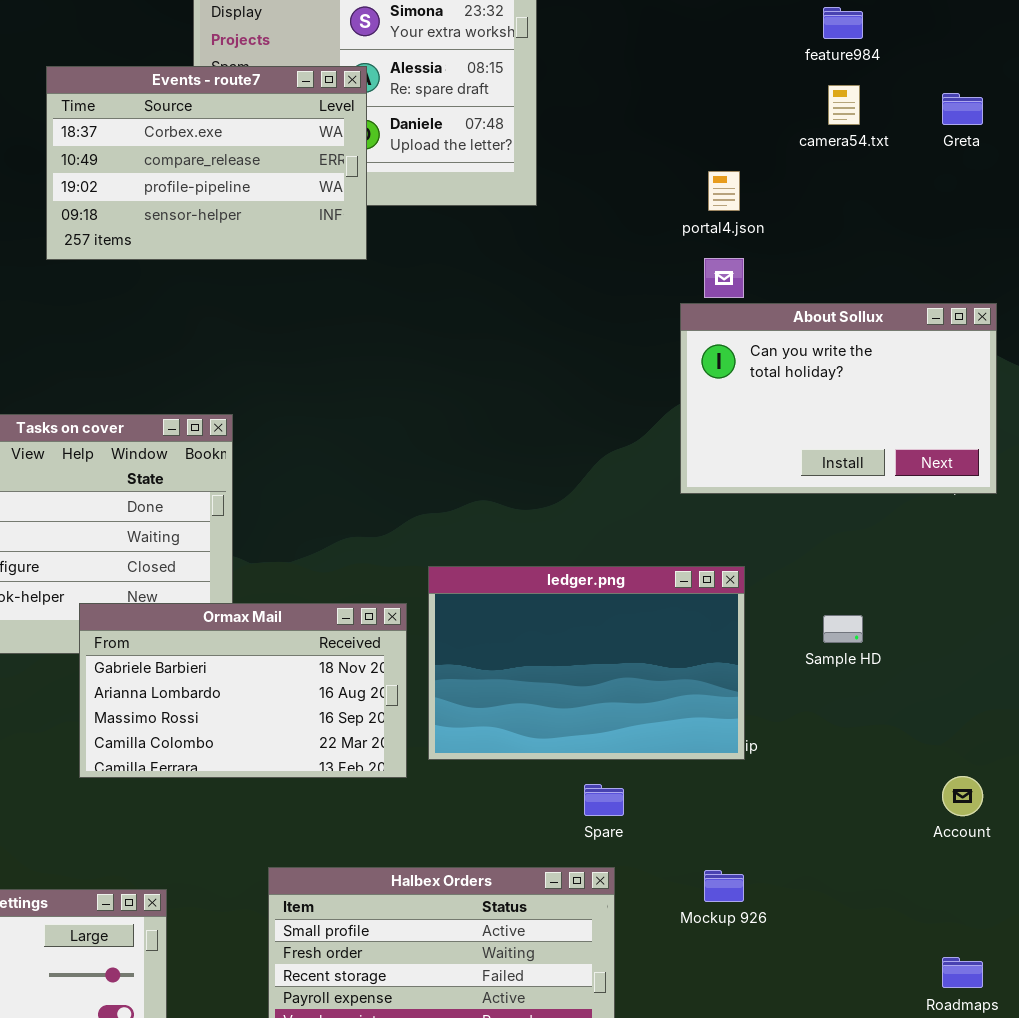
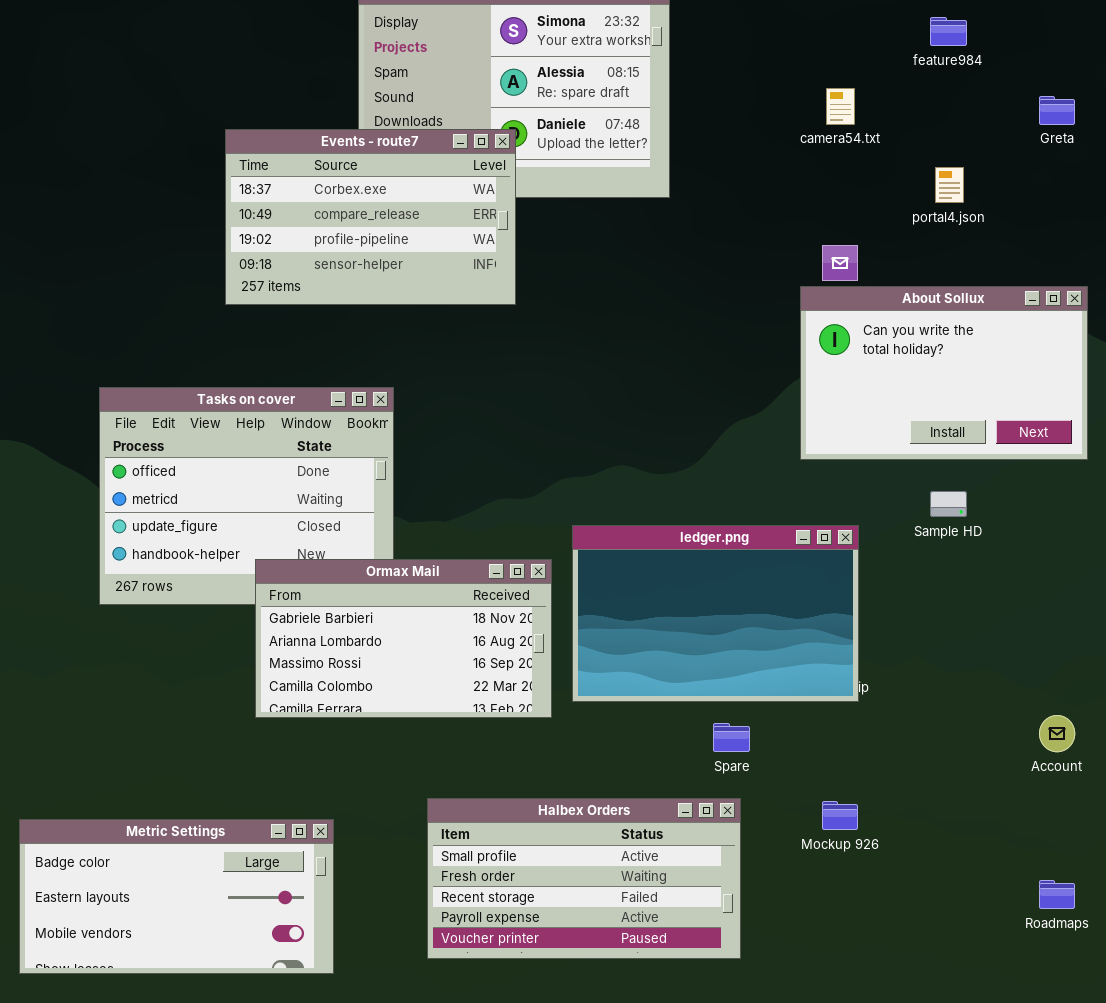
Events - route7: [46,66,367,260] -> [225,129,516,305], moved
camera54.txt: [828,85,860,125] -> [826,88,855,125], moved
portal4.json: [708,171,740,211] -> [935,167,964,203], moved
Sample HD: [823,615,863,643] -> [930,491,967,517], moved

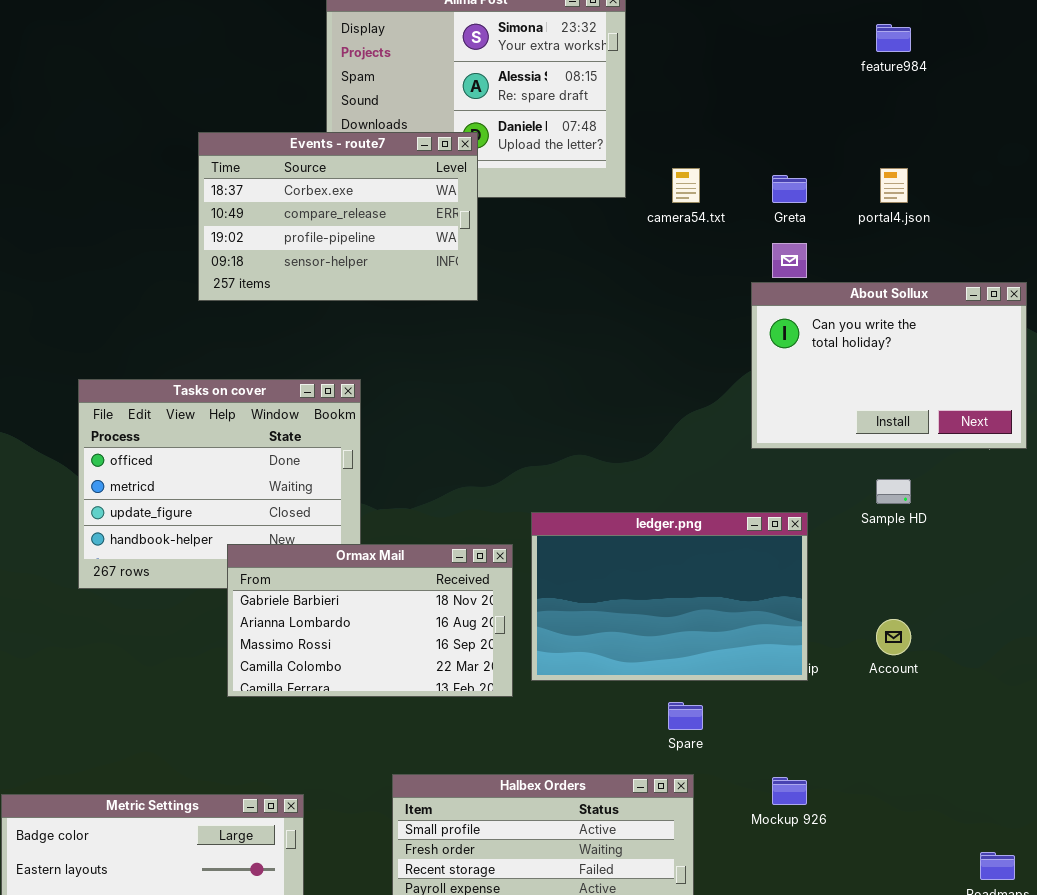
camera54.txt: [826,88,855,125] -> [672,168,700,203], moved
Greta: [1039,96,1075,125] -> [772,175,807,203], moved
Account: [1039,715,1075,752] -> [876,619,911,655], moved

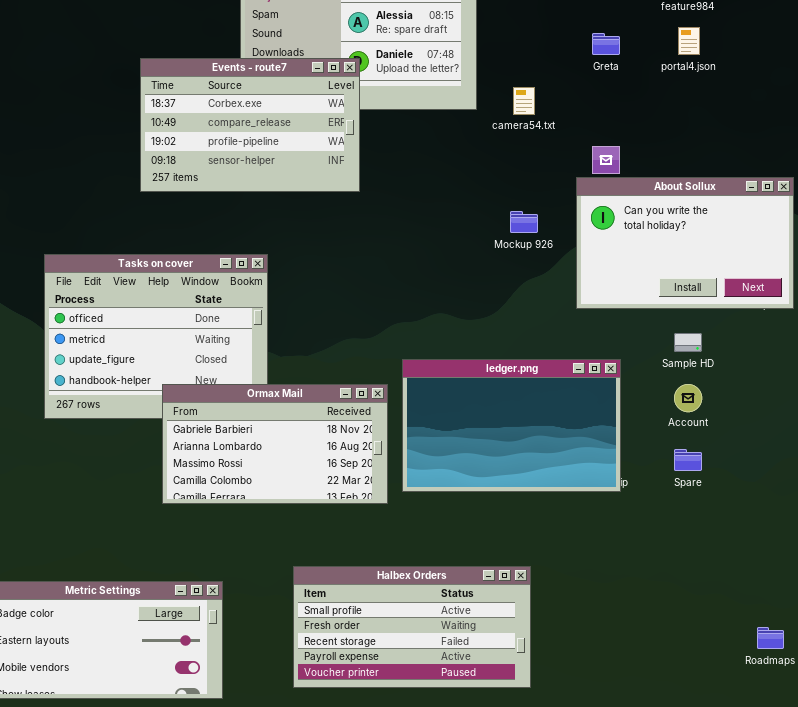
portal4.json: [880,168,908,203] -> [678,27,700,55], moved
Greta: [772,175,807,203] -> [592,33,620,55], moved
Account: [876,619,911,655] -> [674,384,702,412], moved
Spare: [668,702,703,730] -> [674,449,702,471], moved
Mockup 926: [772,777,807,805] -> [510,211,538,233], moved

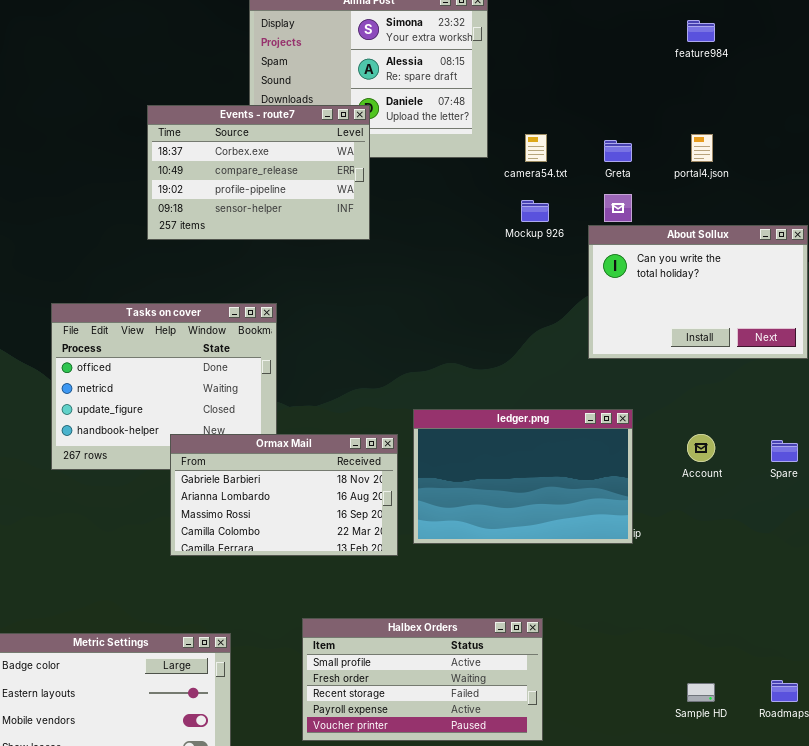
portal4.json: [678,27,700,55] -> [691,134,713,162], moved
Greta: [592,33,620,55] -> [604,140,632,162], moved
Mockup 926: [510,211,538,233] -> [521,200,549,222], moved
Sample HD: [674,333,702,352] -> [687,683,715,702], moved
Spare: [674,449,702,471] -> [771,440,798,462], moved

